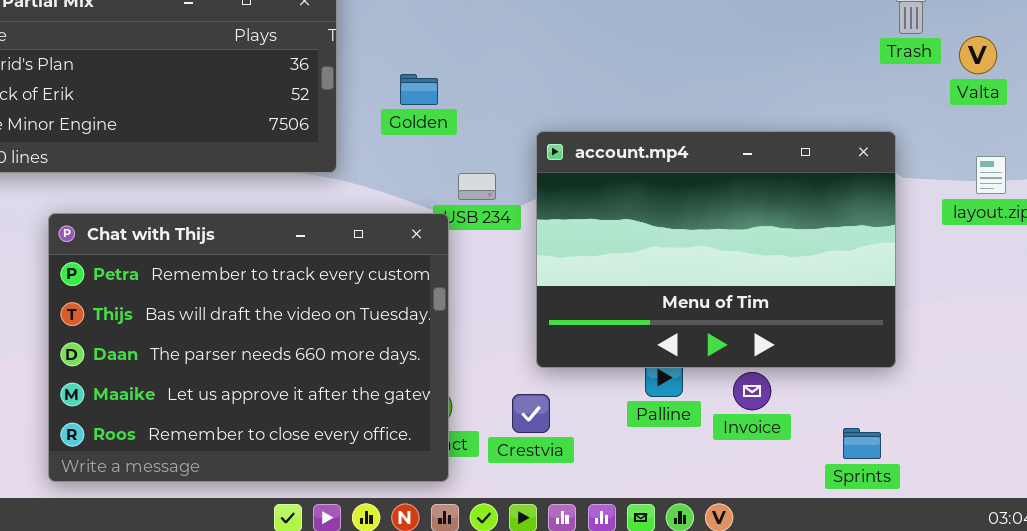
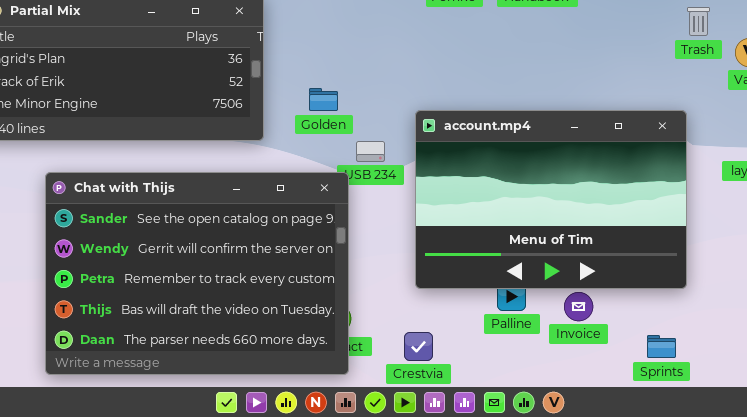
Golden: [400,74,438,105] -> [309,88,338,111], moved
Chat with Thijs: [48,213,449,482] -> [45,172,349,375], scrolled up 2 rows
Crestvia: [512,394,550,433] -> [404,332,433,361], moved

